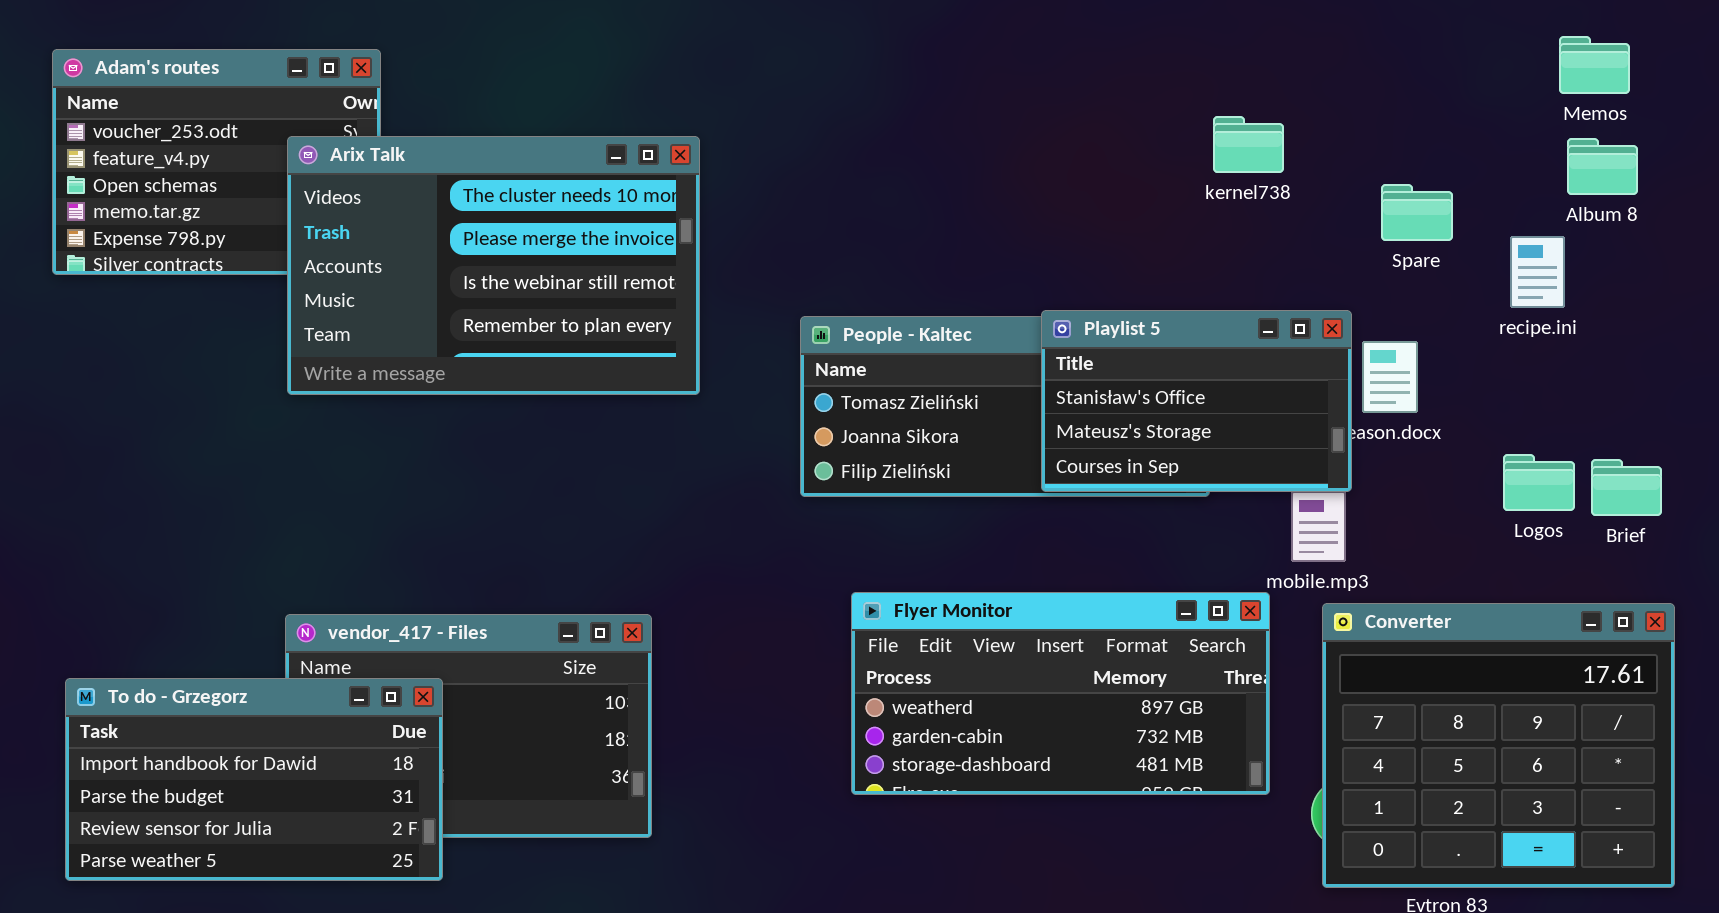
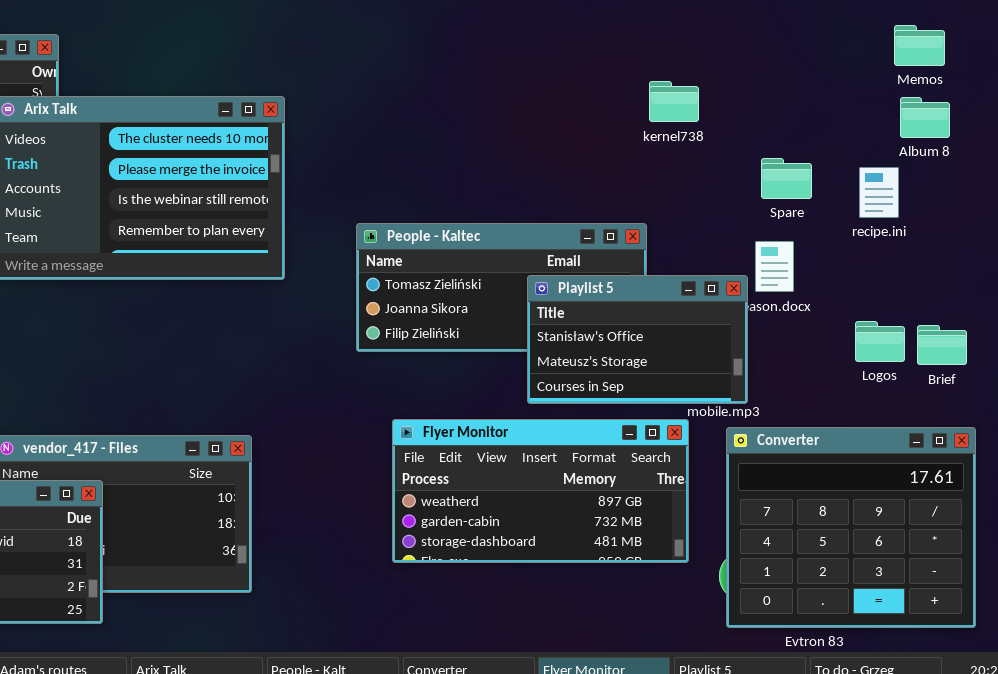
Spare: [1381,184,1453,241] -> [761,158,812,199], moved
Playlist 5: [1041,310,1352,492] -> [527,275,748,404], moved

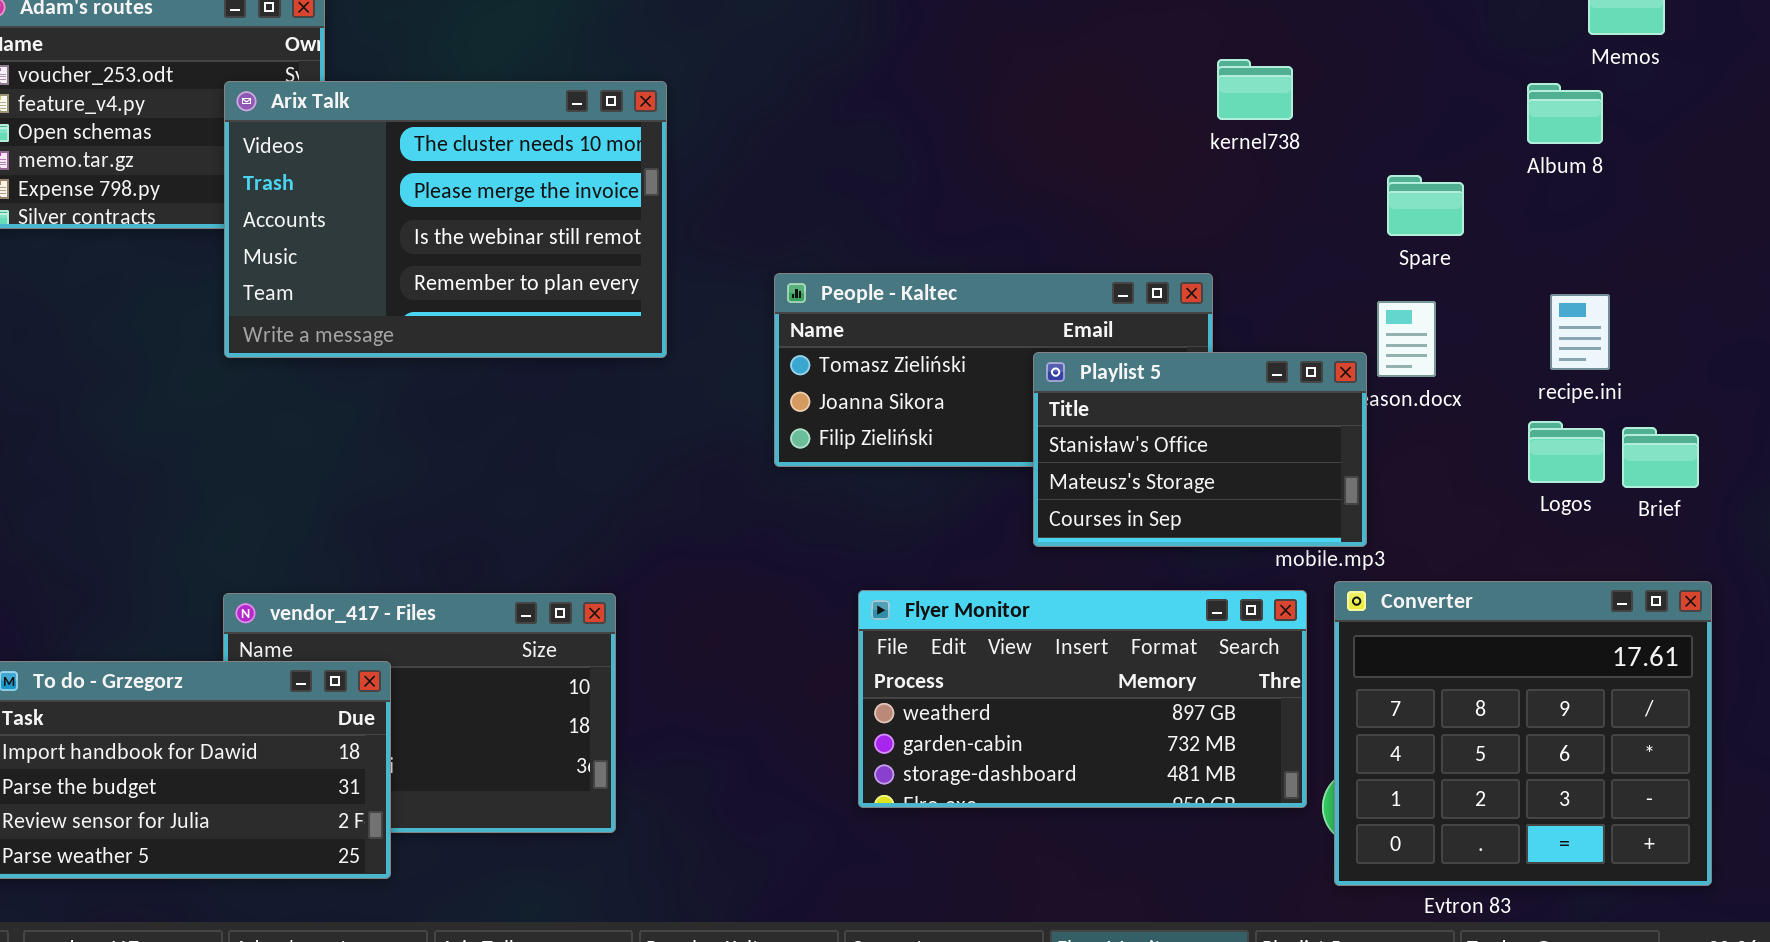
Album 8: [900,97,950,138] -> [1527,83,1603,144], moved
recipe.ini: [859,167,899,218] -> [1550,294,1610,370], moved
Flyer Monitor: [392,419,689,563] -> [858,590,1307,808], moved

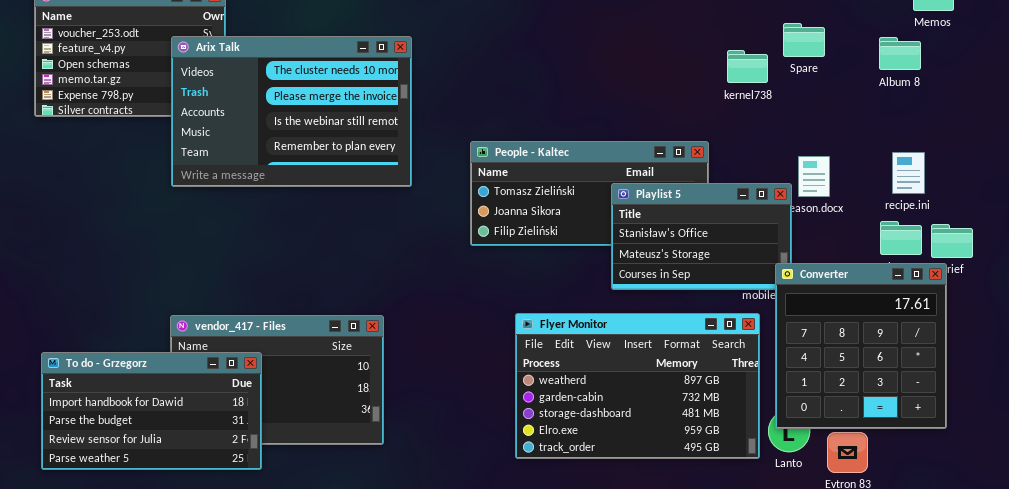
kernel738: [1217,59,1293,120] -> [727,50,768,83], moved
Spare: [1387,175,1464,236] -> [783,23,825,57], moved
Converter: [1334,581,1712,886] -> [775,263,947,429], moved, resized
Flyer Monitor: [858,590,1307,808] -> [515,313,760,459], resized

